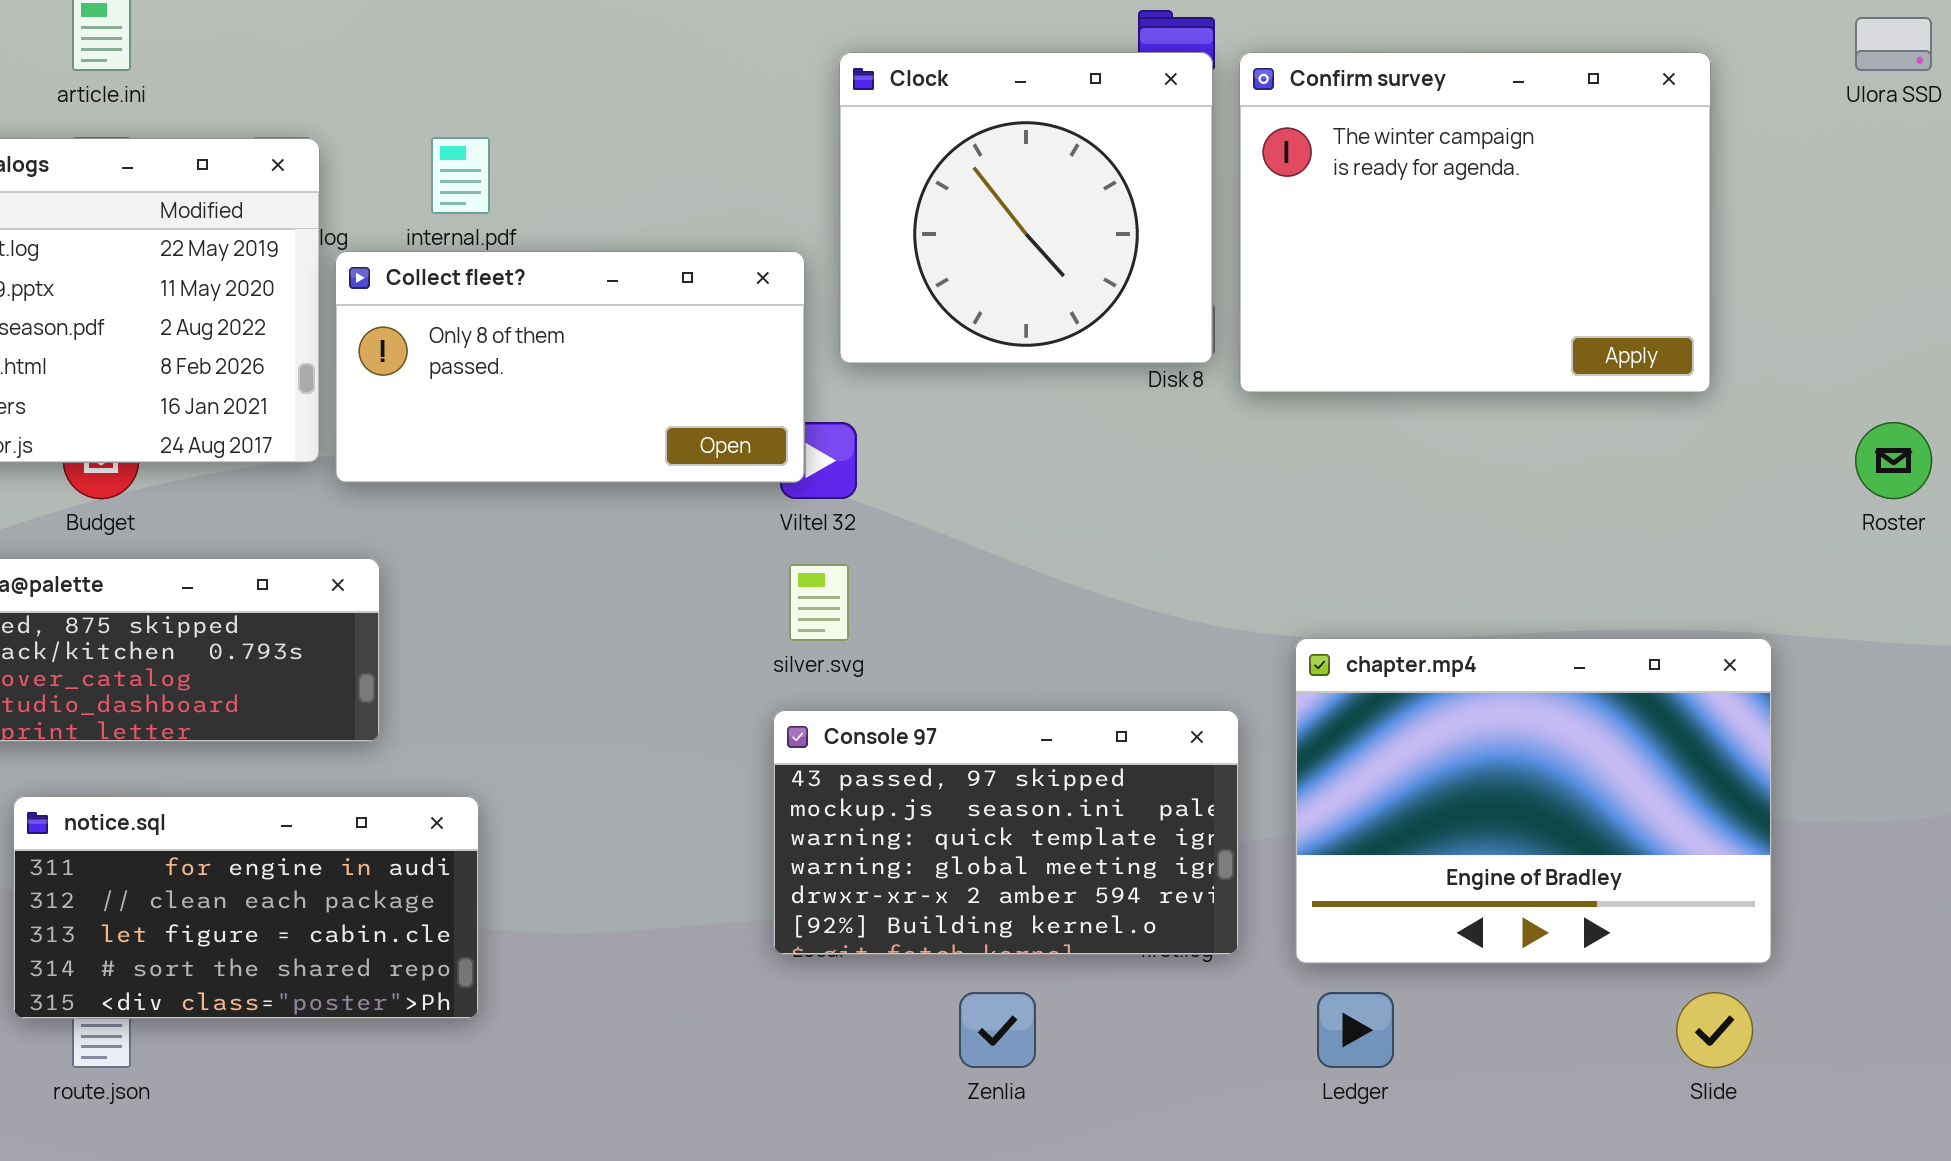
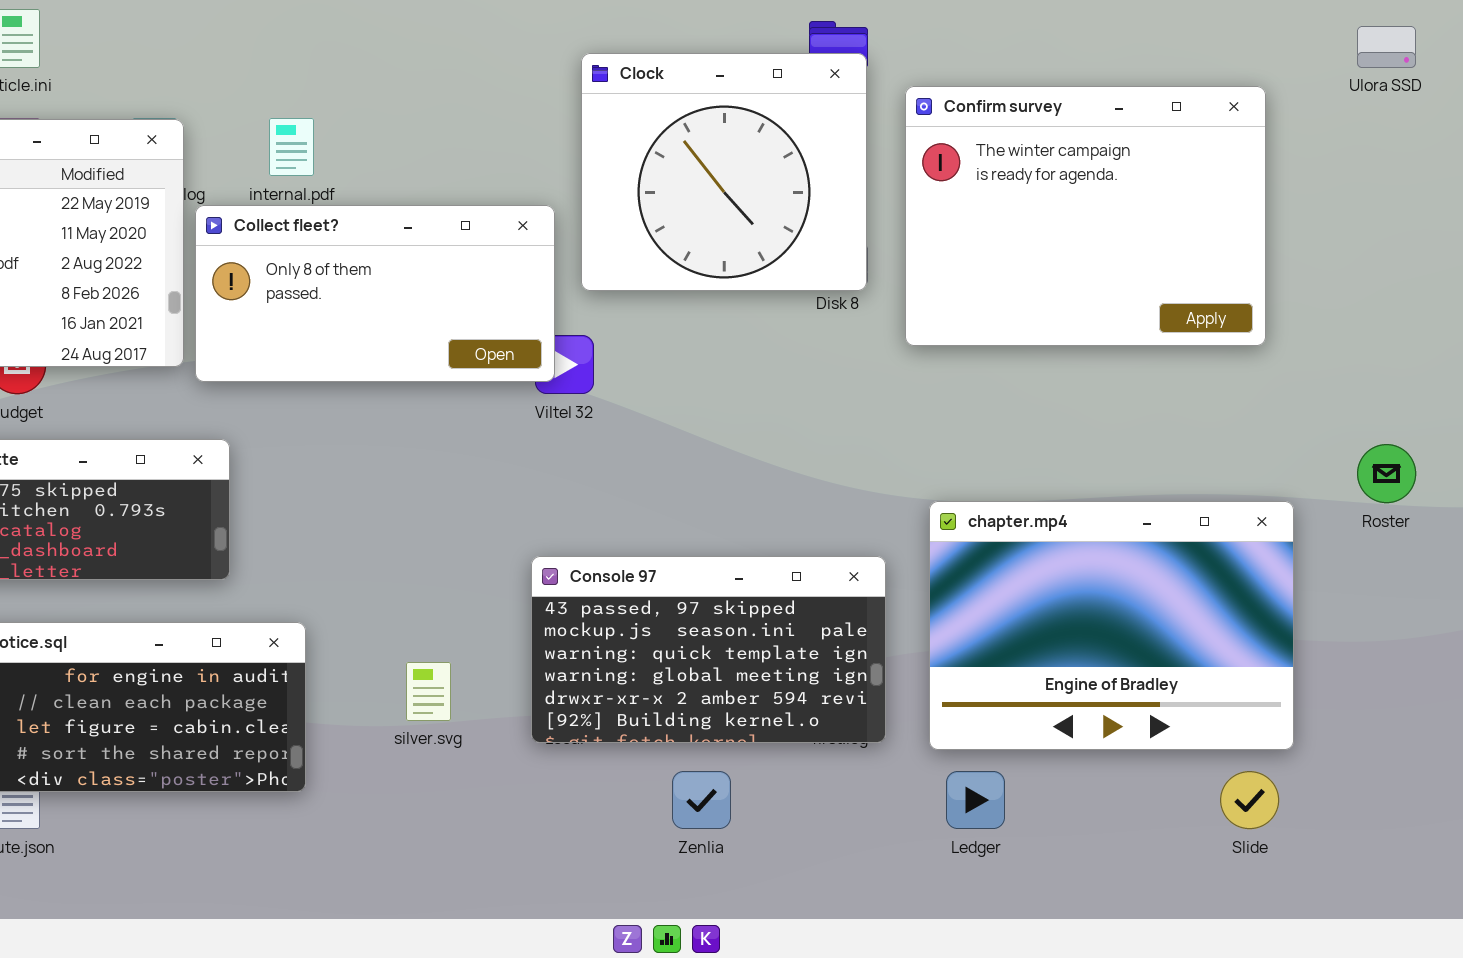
Confirm survey: [1239,52,1711,393] -> [905,86,1266,346], moved
Roster: [1855,422,1932,499] -> [1357,444,1416,503], moved
silver.svg: [789,564,849,641] -> [406,662,451,721], moved

